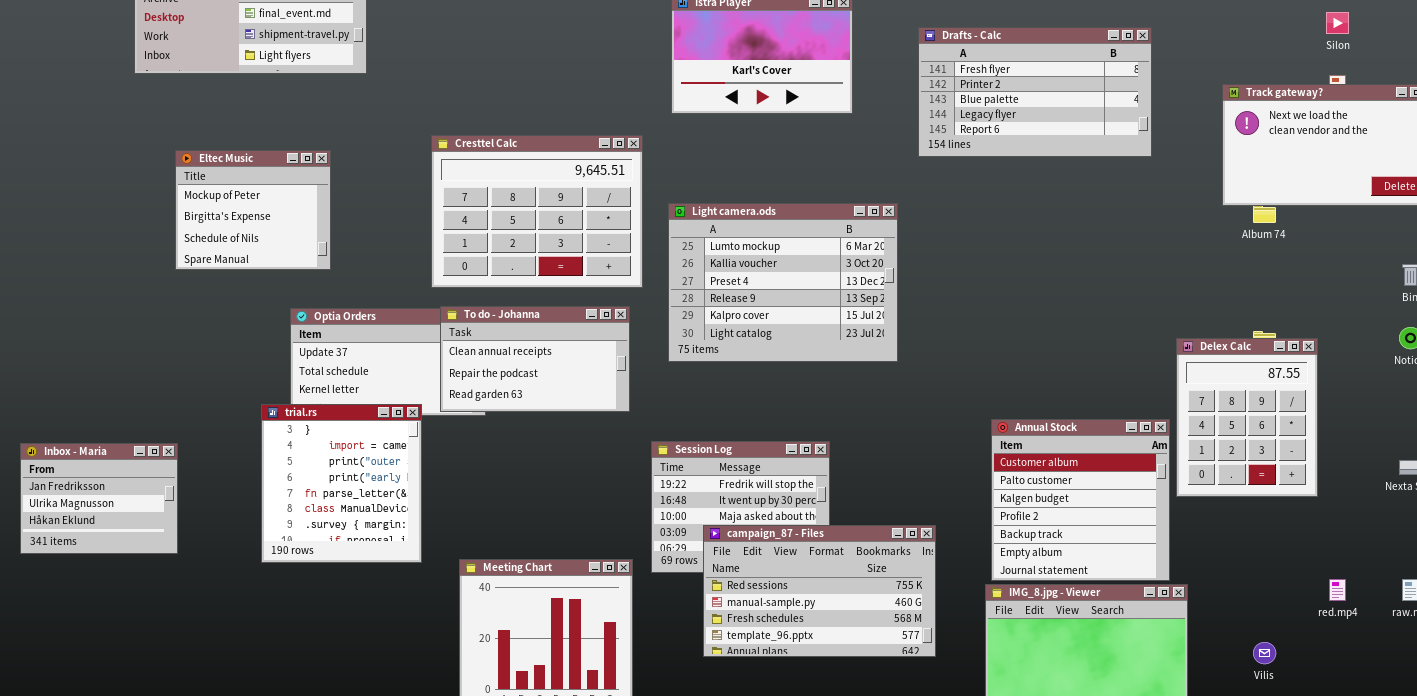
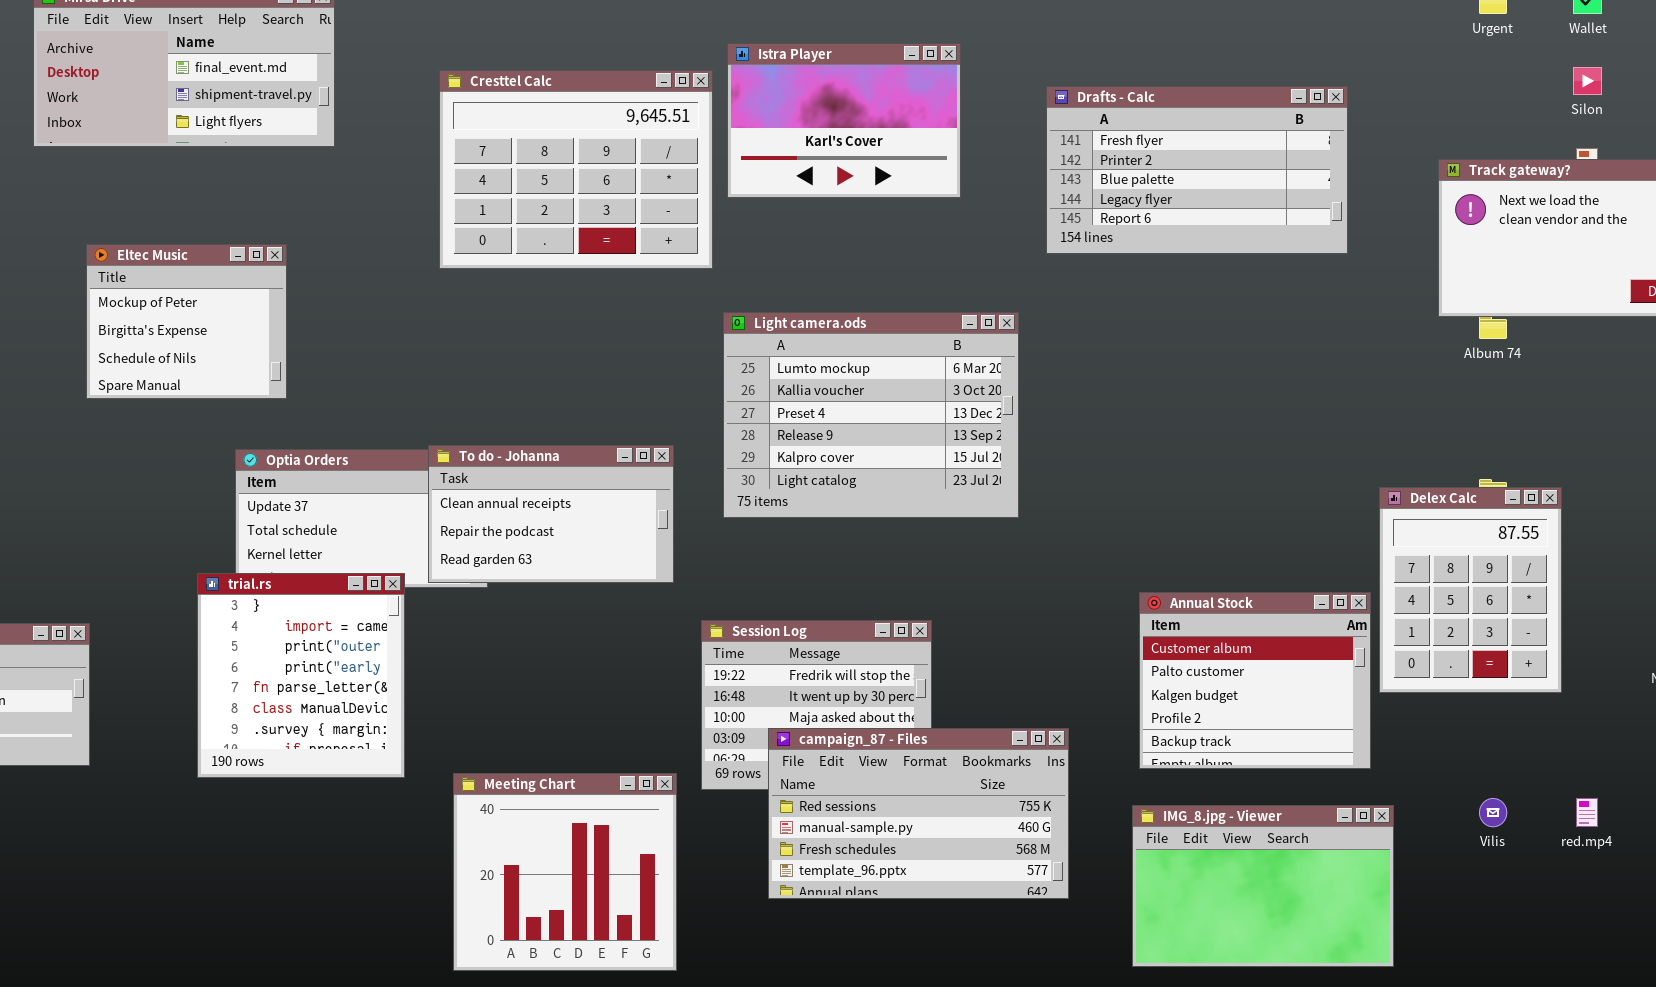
Cresttel Calc: [431,135,643,288] -> [439,70,713,269], moved
Annual Stock: [991,419,1170,581] -> [1139,592,1371,769], resized
Vilis: [1253,642,1276,664] -> [1479,798,1507,827], moved

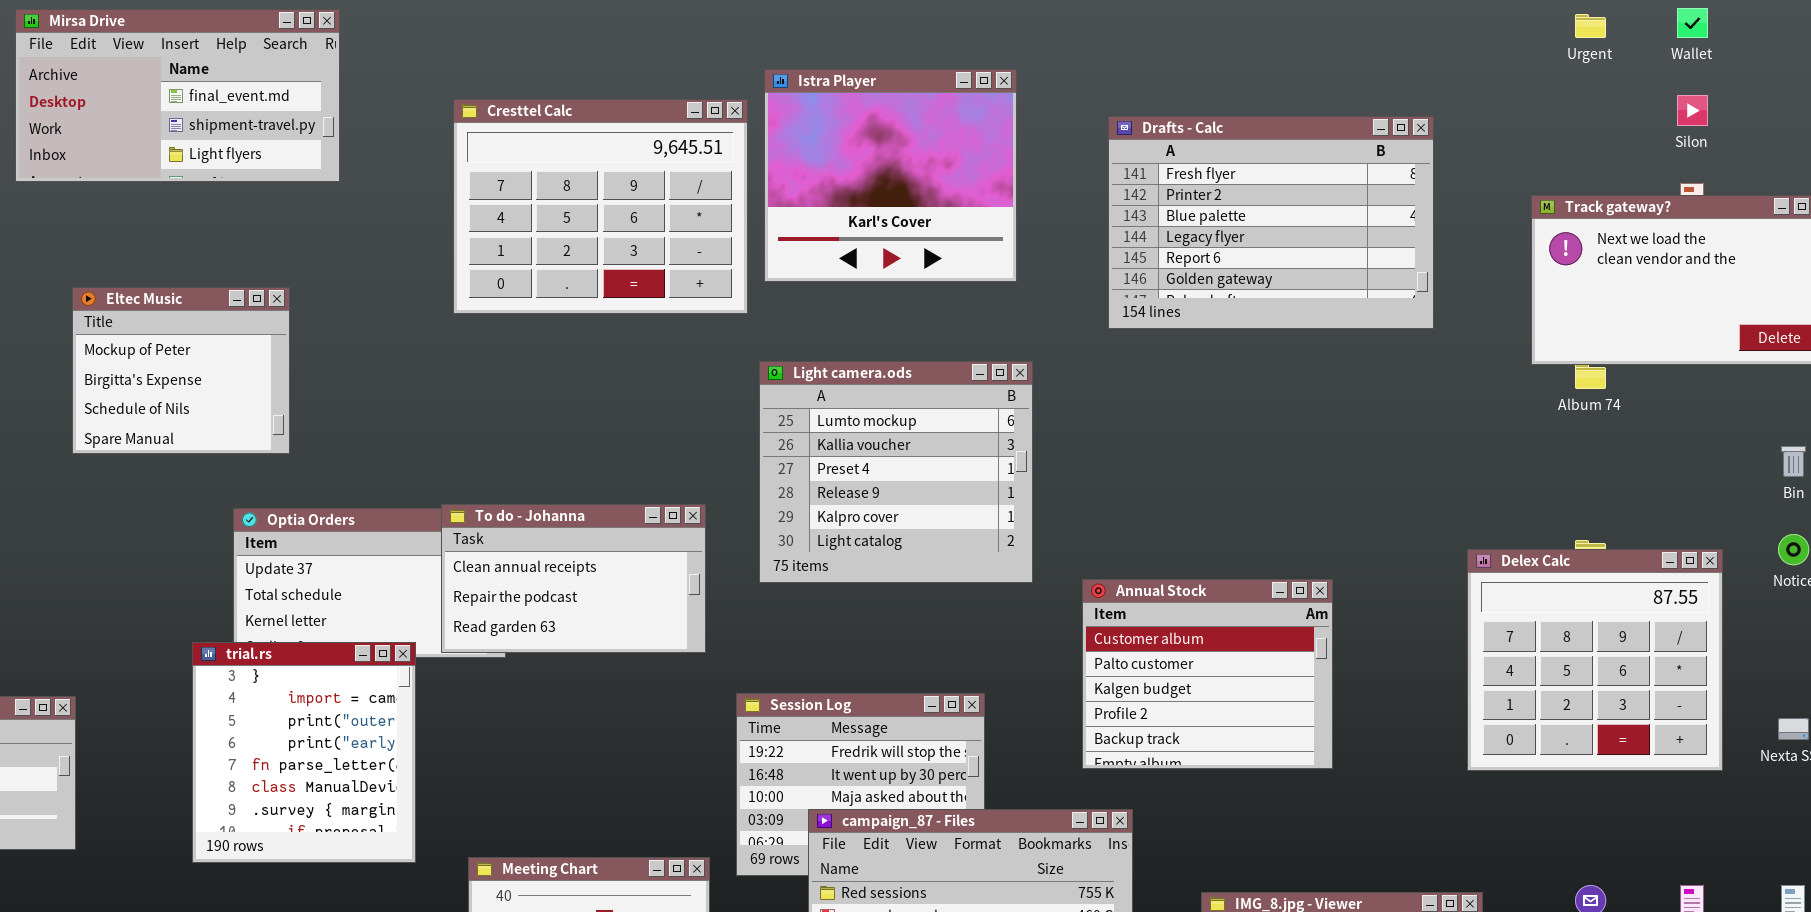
Istra Player: [727,43,961,198] -> [764,69,1017,282], resized
Drafts - Calc: [1046,86,1348,254] -> [1108,116,1434,329], resized
Light camera.ods: [723,312,1019,518] -> [759,361,1033,583], resized
Delex Calc: [1379,487,1562,693] -> [1467,549,1723,771], resized
Annual Stock: [1139,592,1371,769] -> [1082,579,1333,769], moved

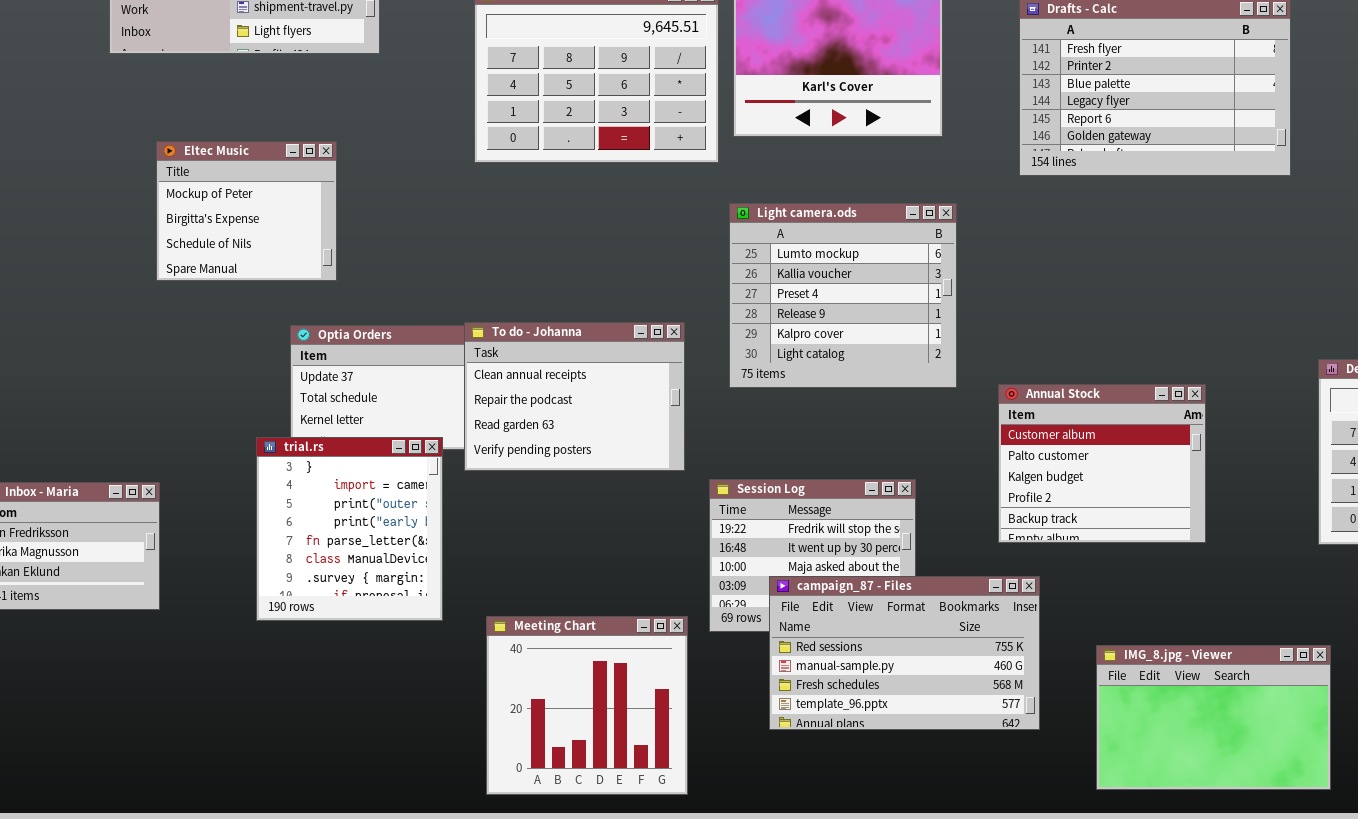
To do - Johanna: [441,504,706,653] -> [464,322,685,471], resized

